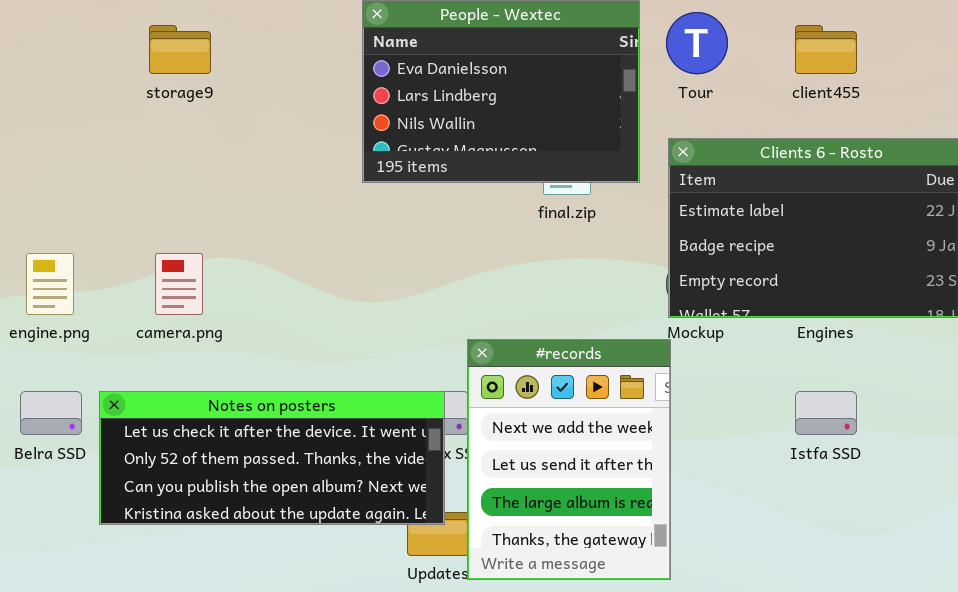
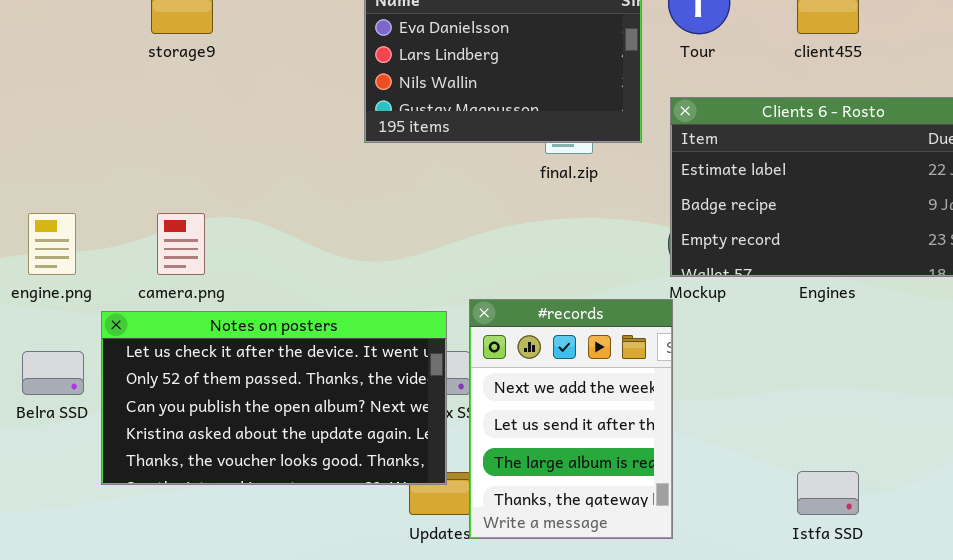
Notes on posters: [99,391,445,525] -> [101,311,447,485], resized
Istfa SSD: [795,391,857,435] -> [797,471,859,515], moved

